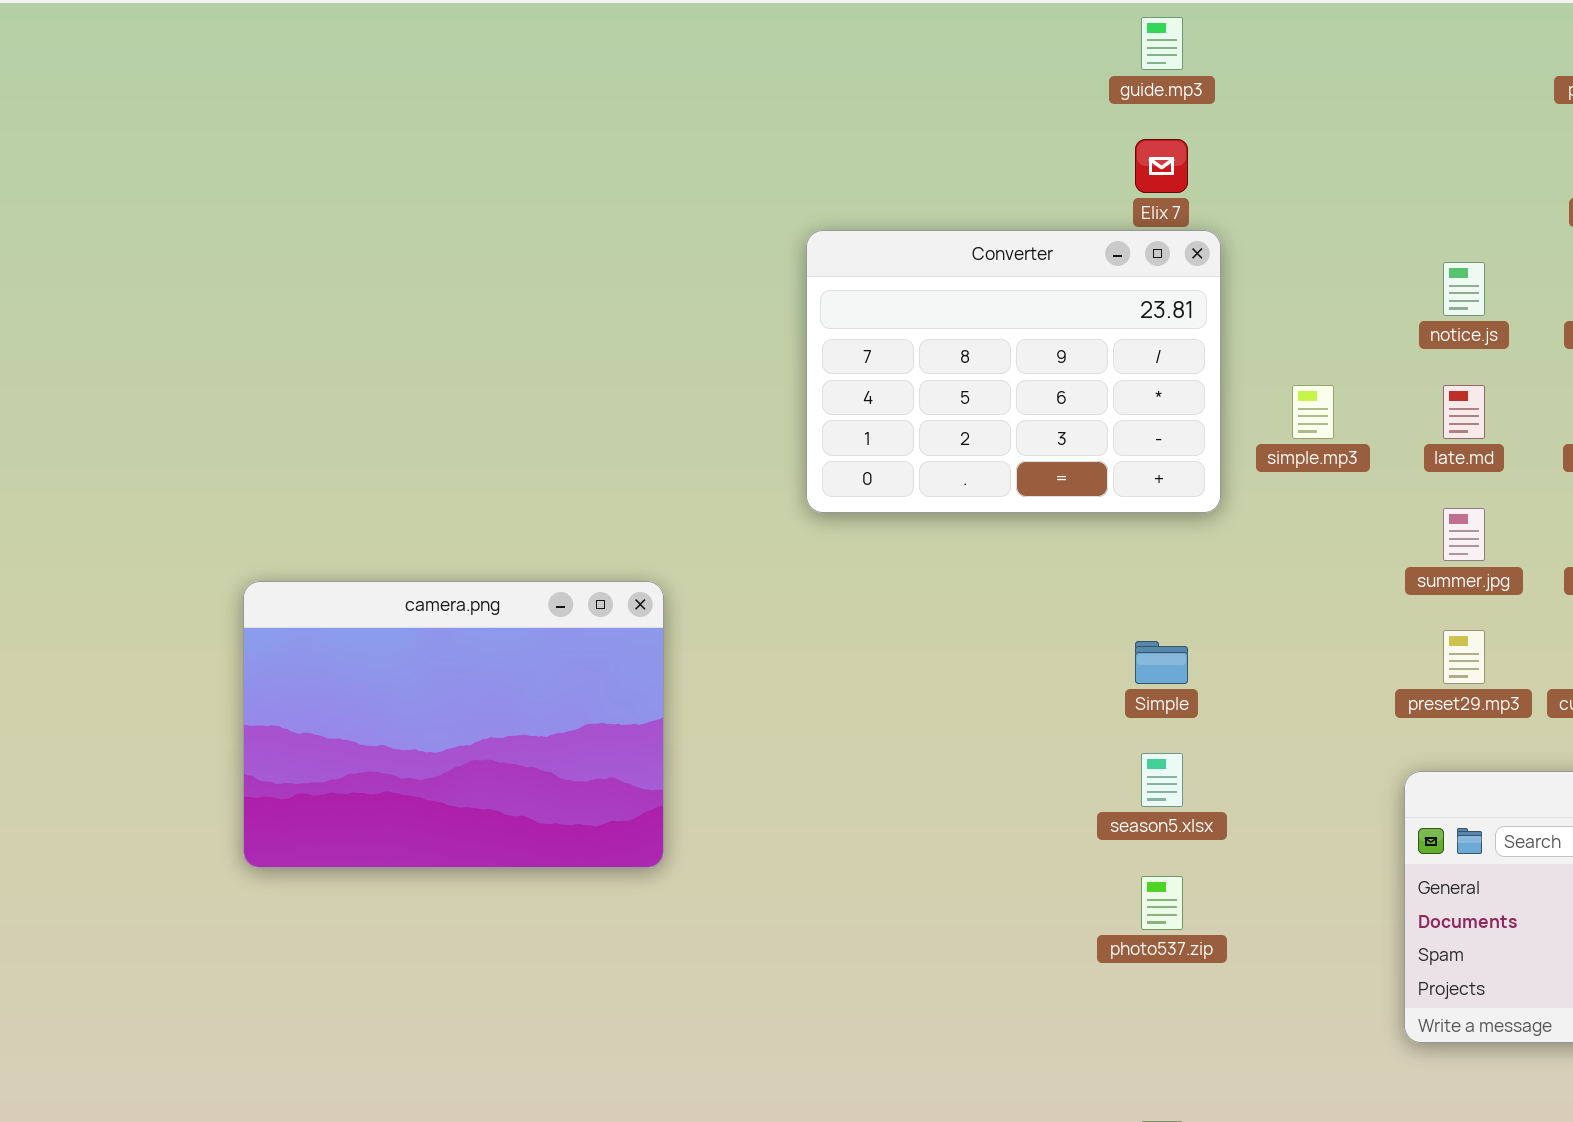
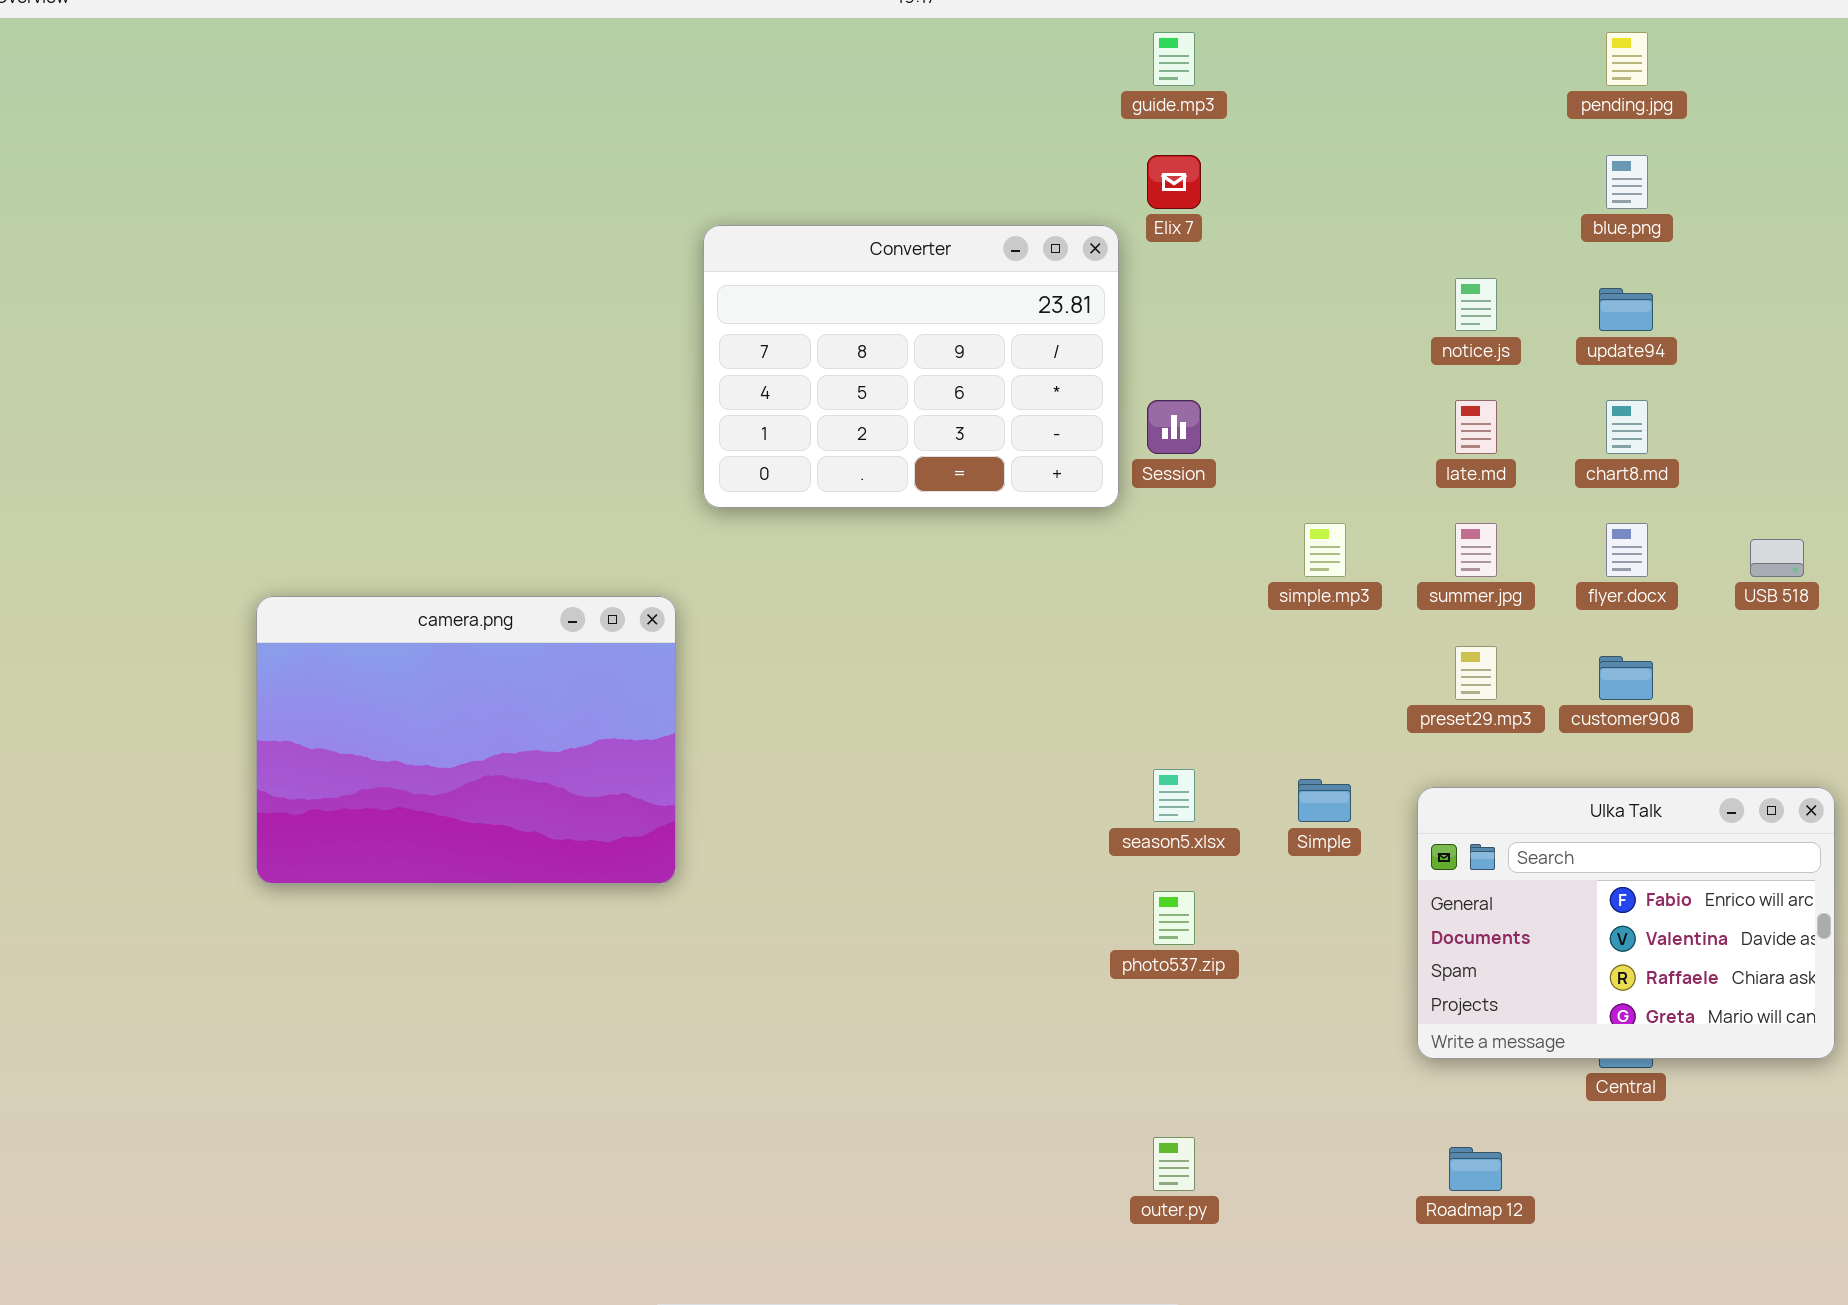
Converter: [806,230,1221,513] -> [703,225,1119,508], moved
simple.mp3: [1292,385,1334,439] -> [1304,523,1346,577], moved
Simple: [1135,641,1188,684] -> [1298,779,1351,822], moved

